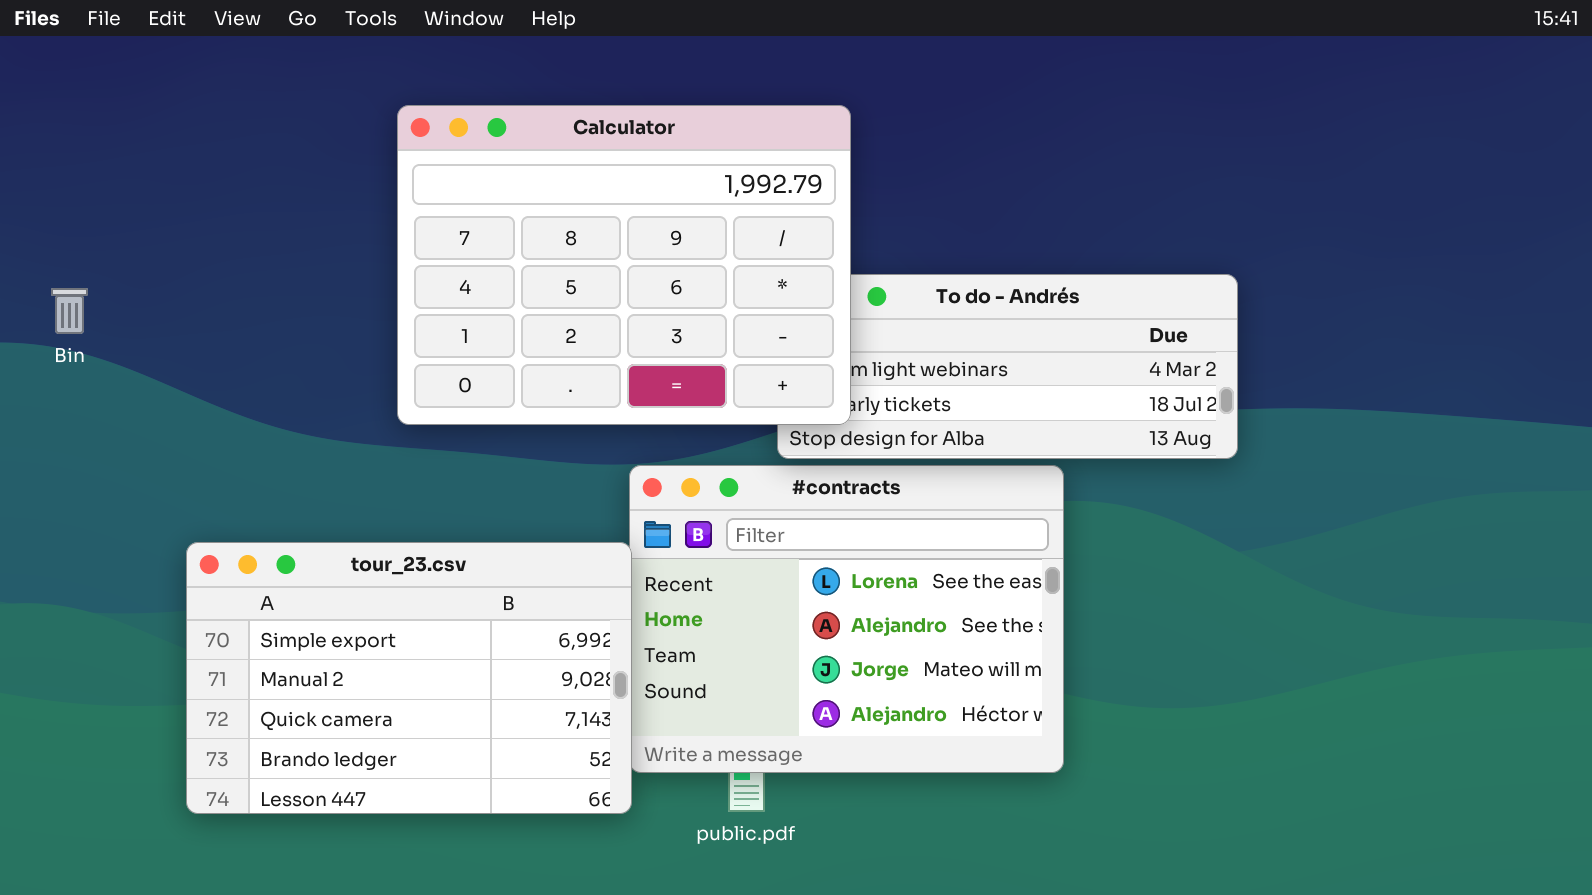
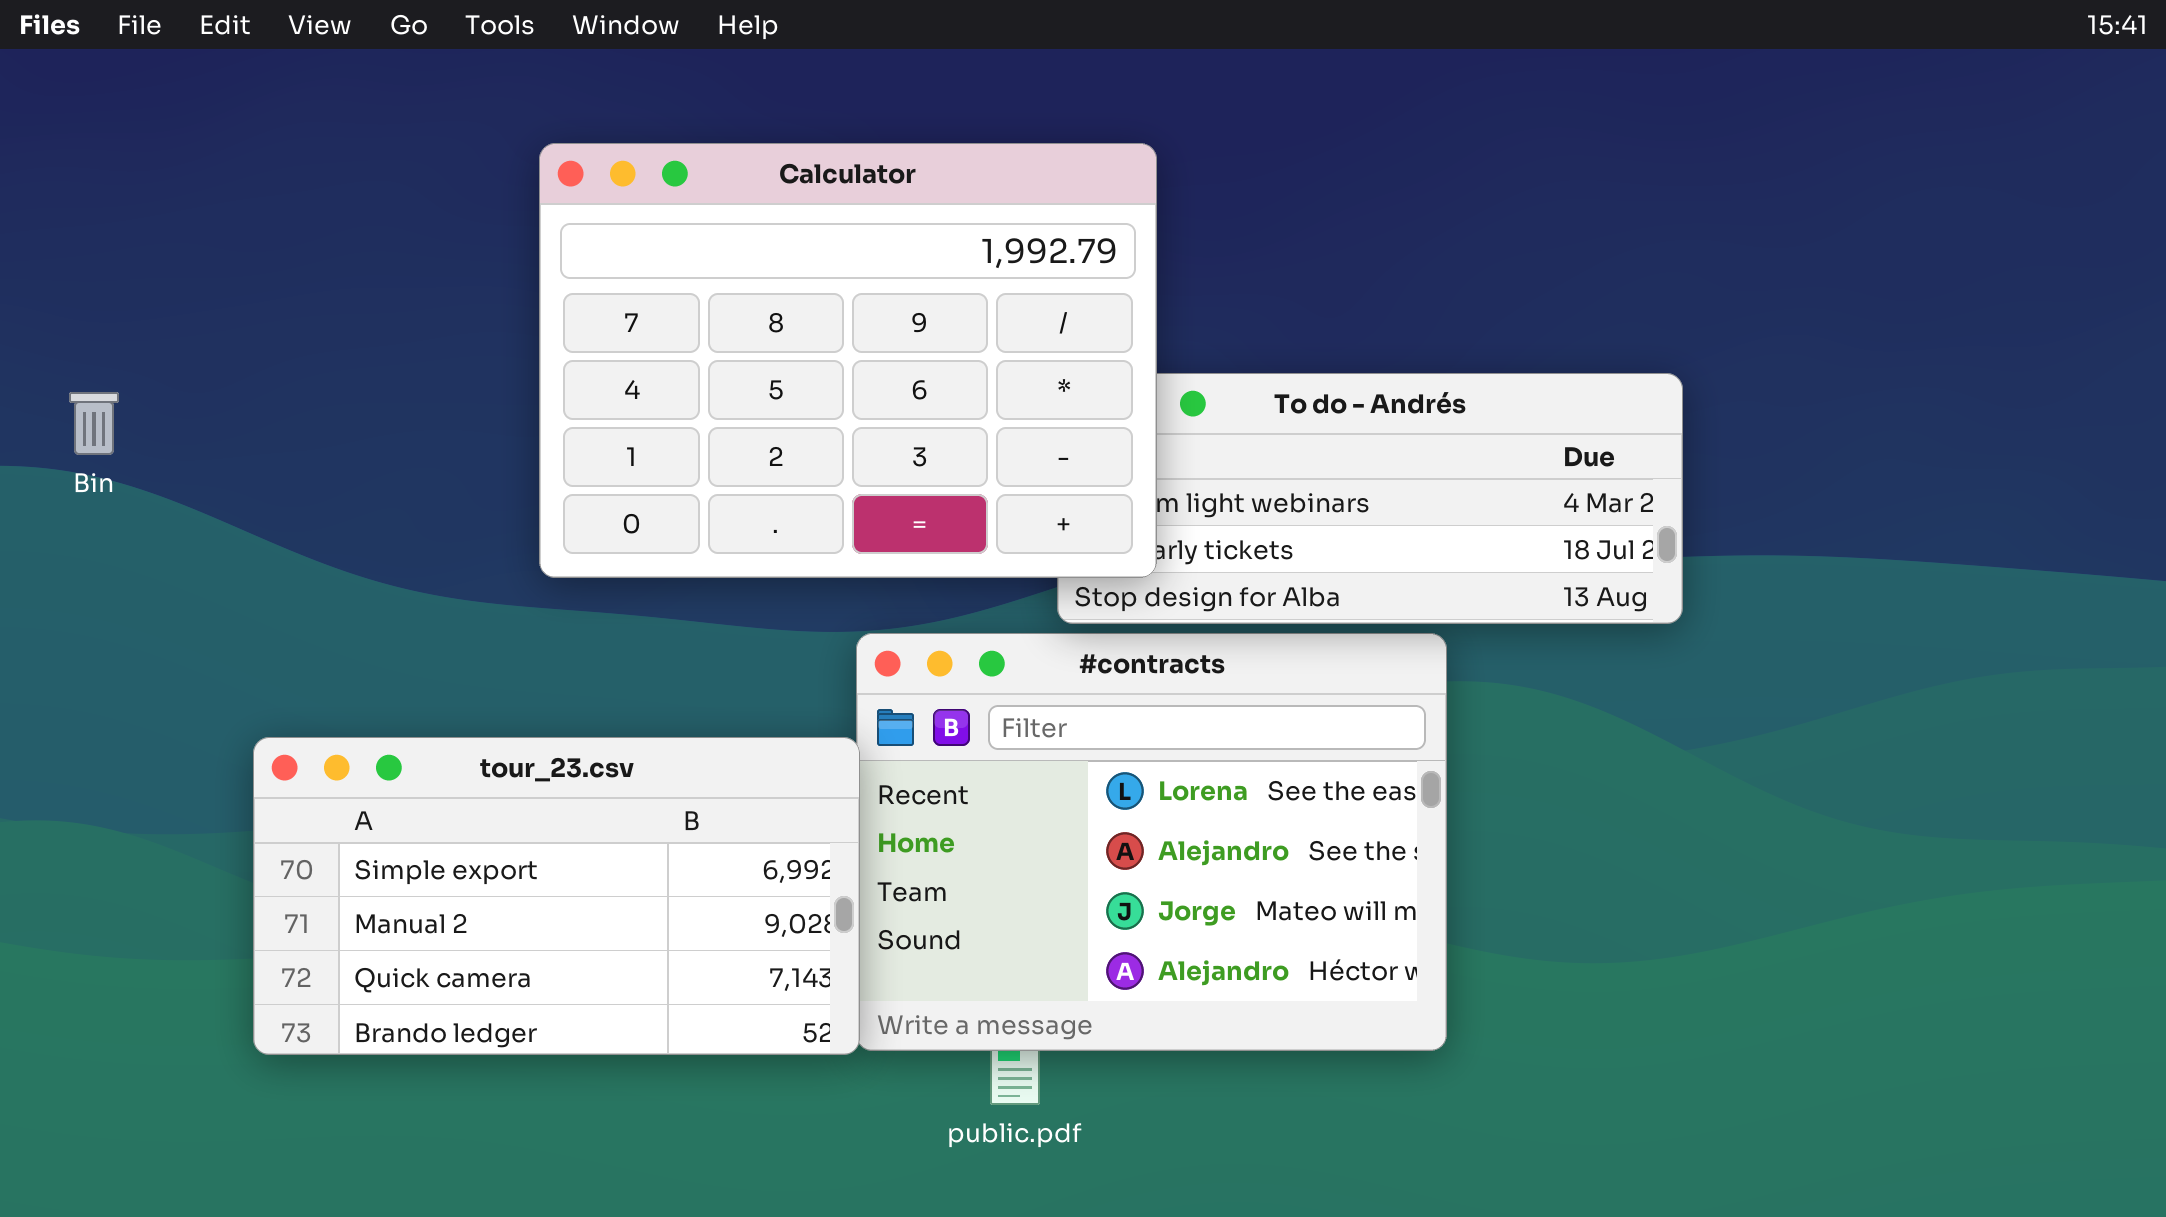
tour_23.csv: [186,542,632,814] -> [253,737,860,1055], resized

